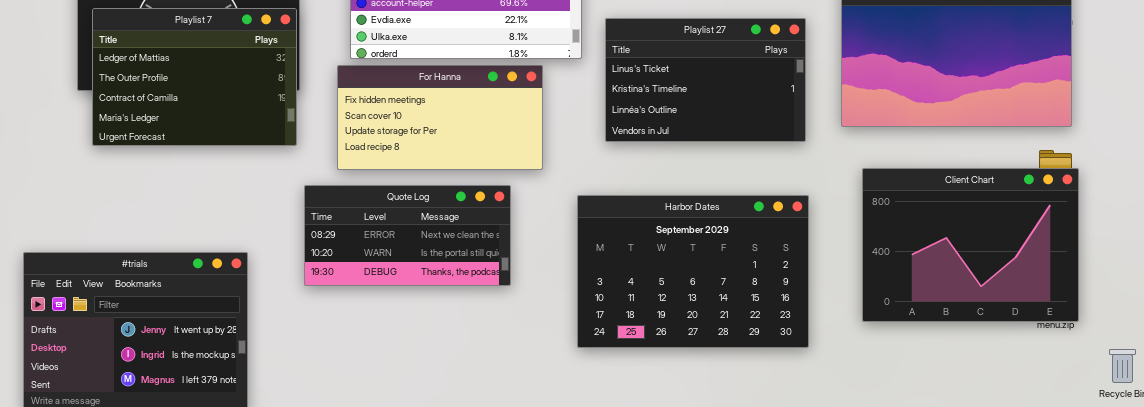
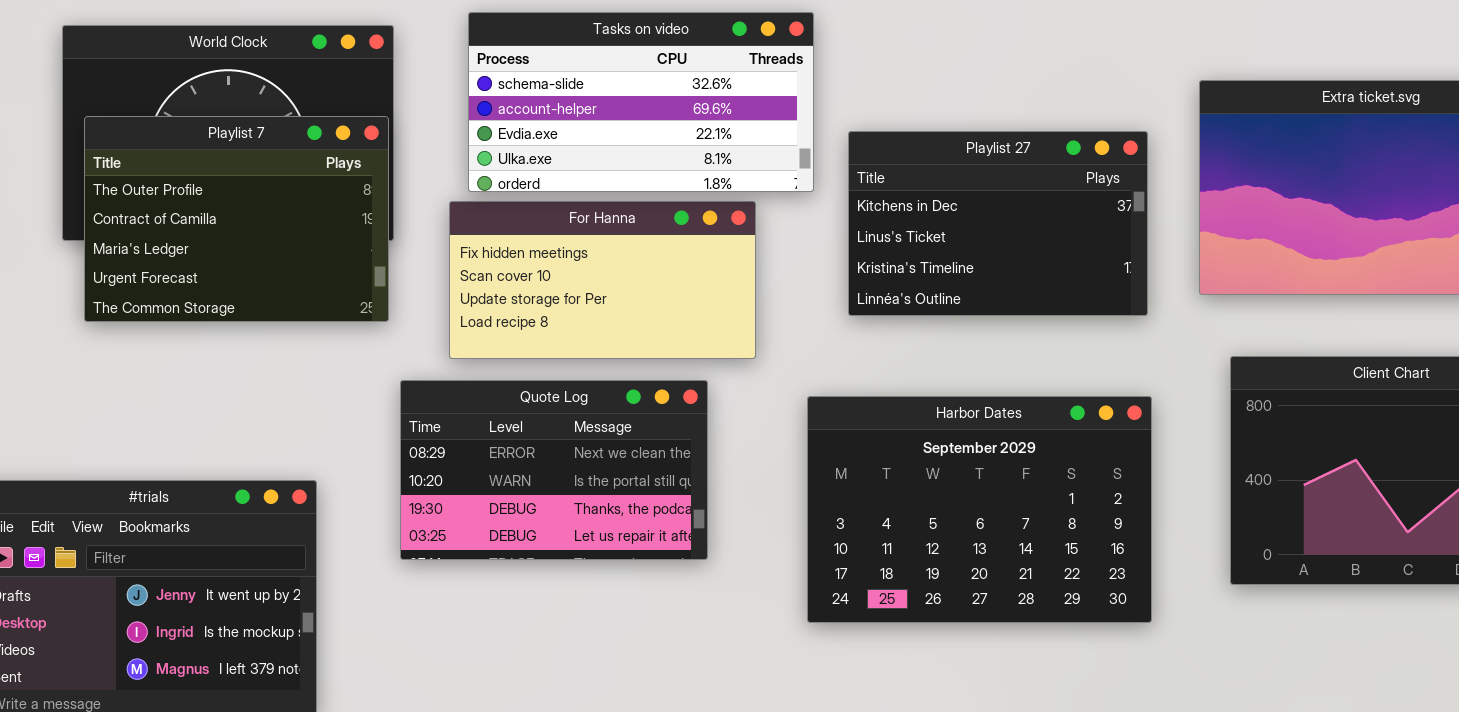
Playlist 7: [92,8,297,146] -> [84,116,389,322], scrolled down 1 row
Playlist 27: [605,18,806,142] -> [848,131,1148,316], scrolled up 1 row
Quote Log: [304,185,511,286] -> [400,380,708,560], resized

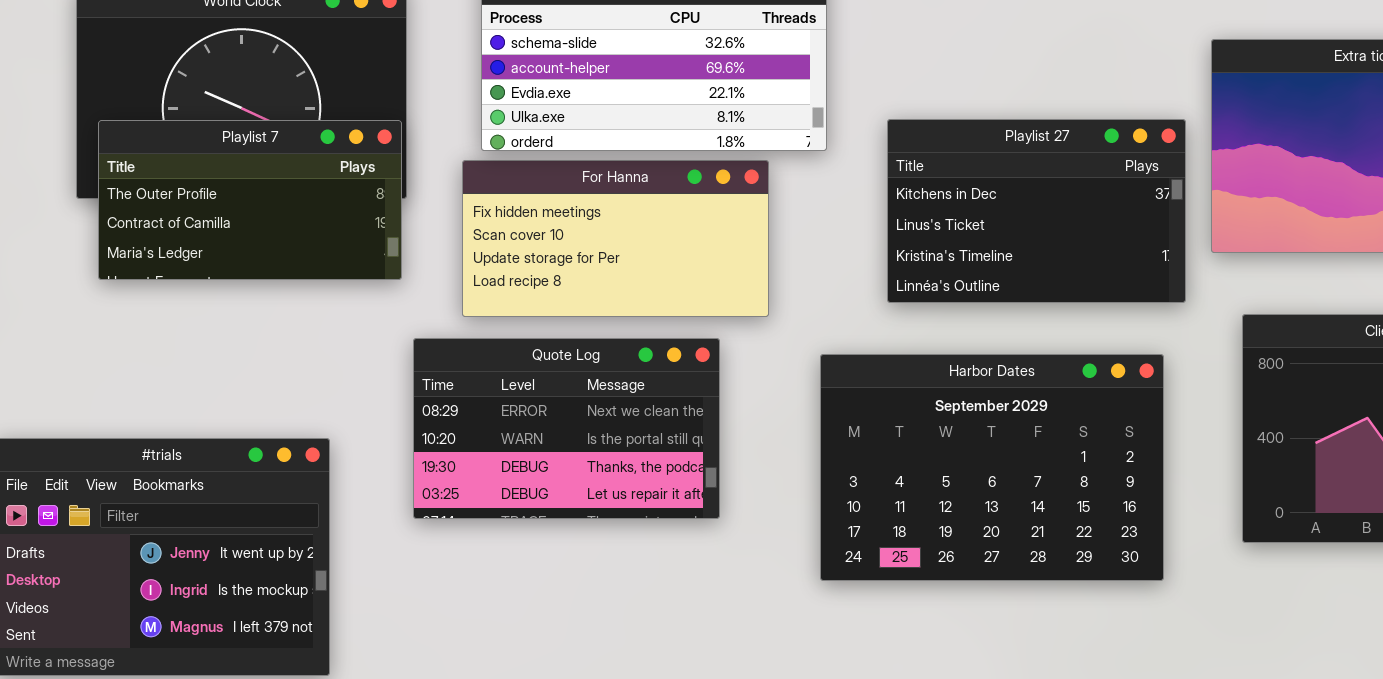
Playlist 7: [84,116,389,322] -> [98,120,402,280], resized
Playlist 27: [848,131,1148,316] -> [887,119,1186,303], moved

